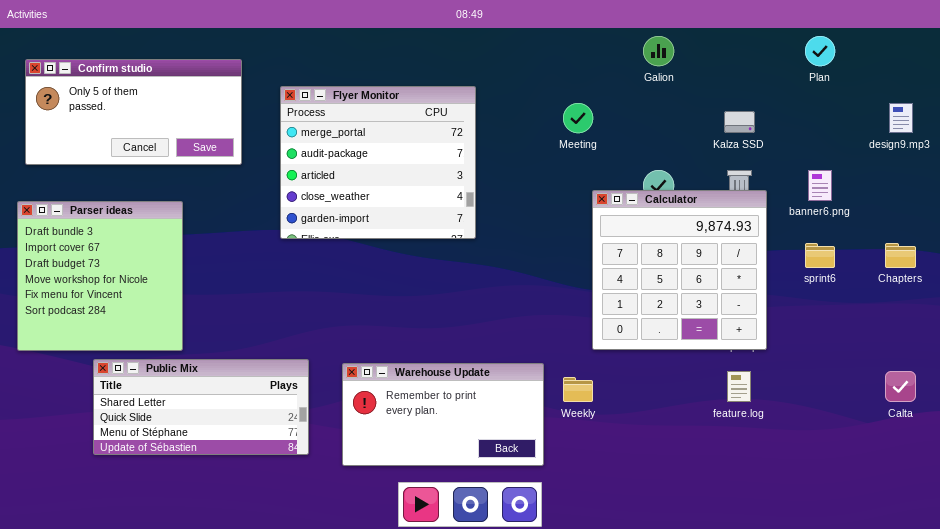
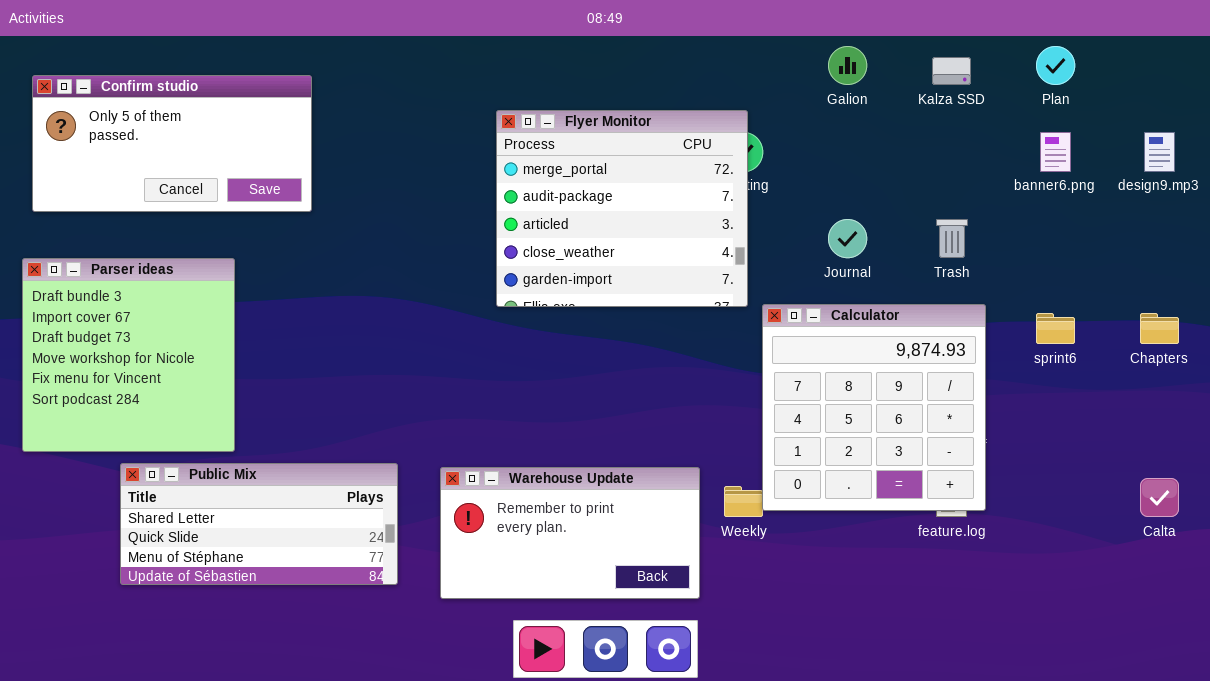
Flyer Monitor: [280,86,476,239] -> [496,110,748,307], moved
Kalza SSD: [724,111,755,133] -> [932,57,971,85], moved
banner6.png: [808,170,832,201] -> [1040,132,1071,172], moved
Calculator: [592,190,767,350] -> [762,304,986,511], moved

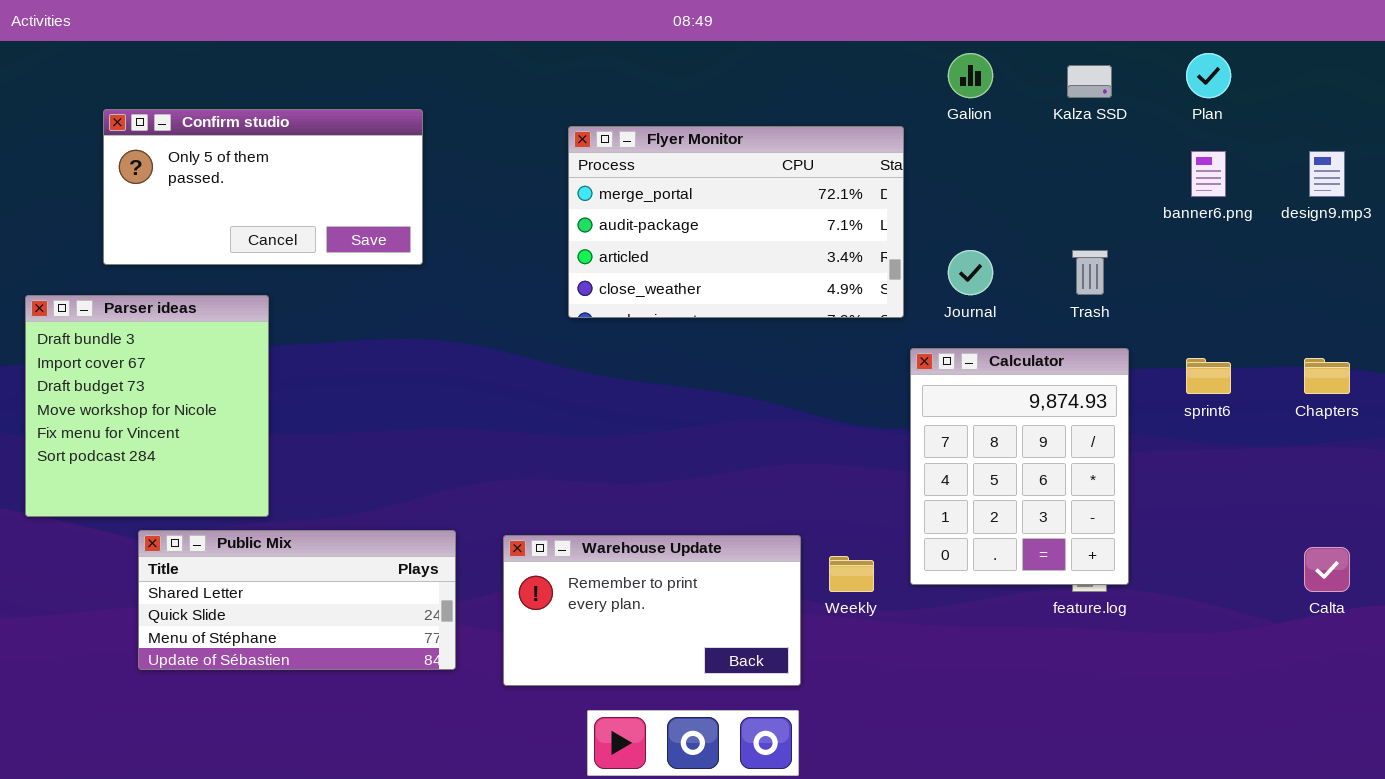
Confirm studio: [32,75,312,212] -> [103,109,423,265], moved
Flyer Monitor: [496,110,748,307] -> [568,126,904,318], resized
Calculator: [762,304,986,511] -> [910,348,1129,585], resized

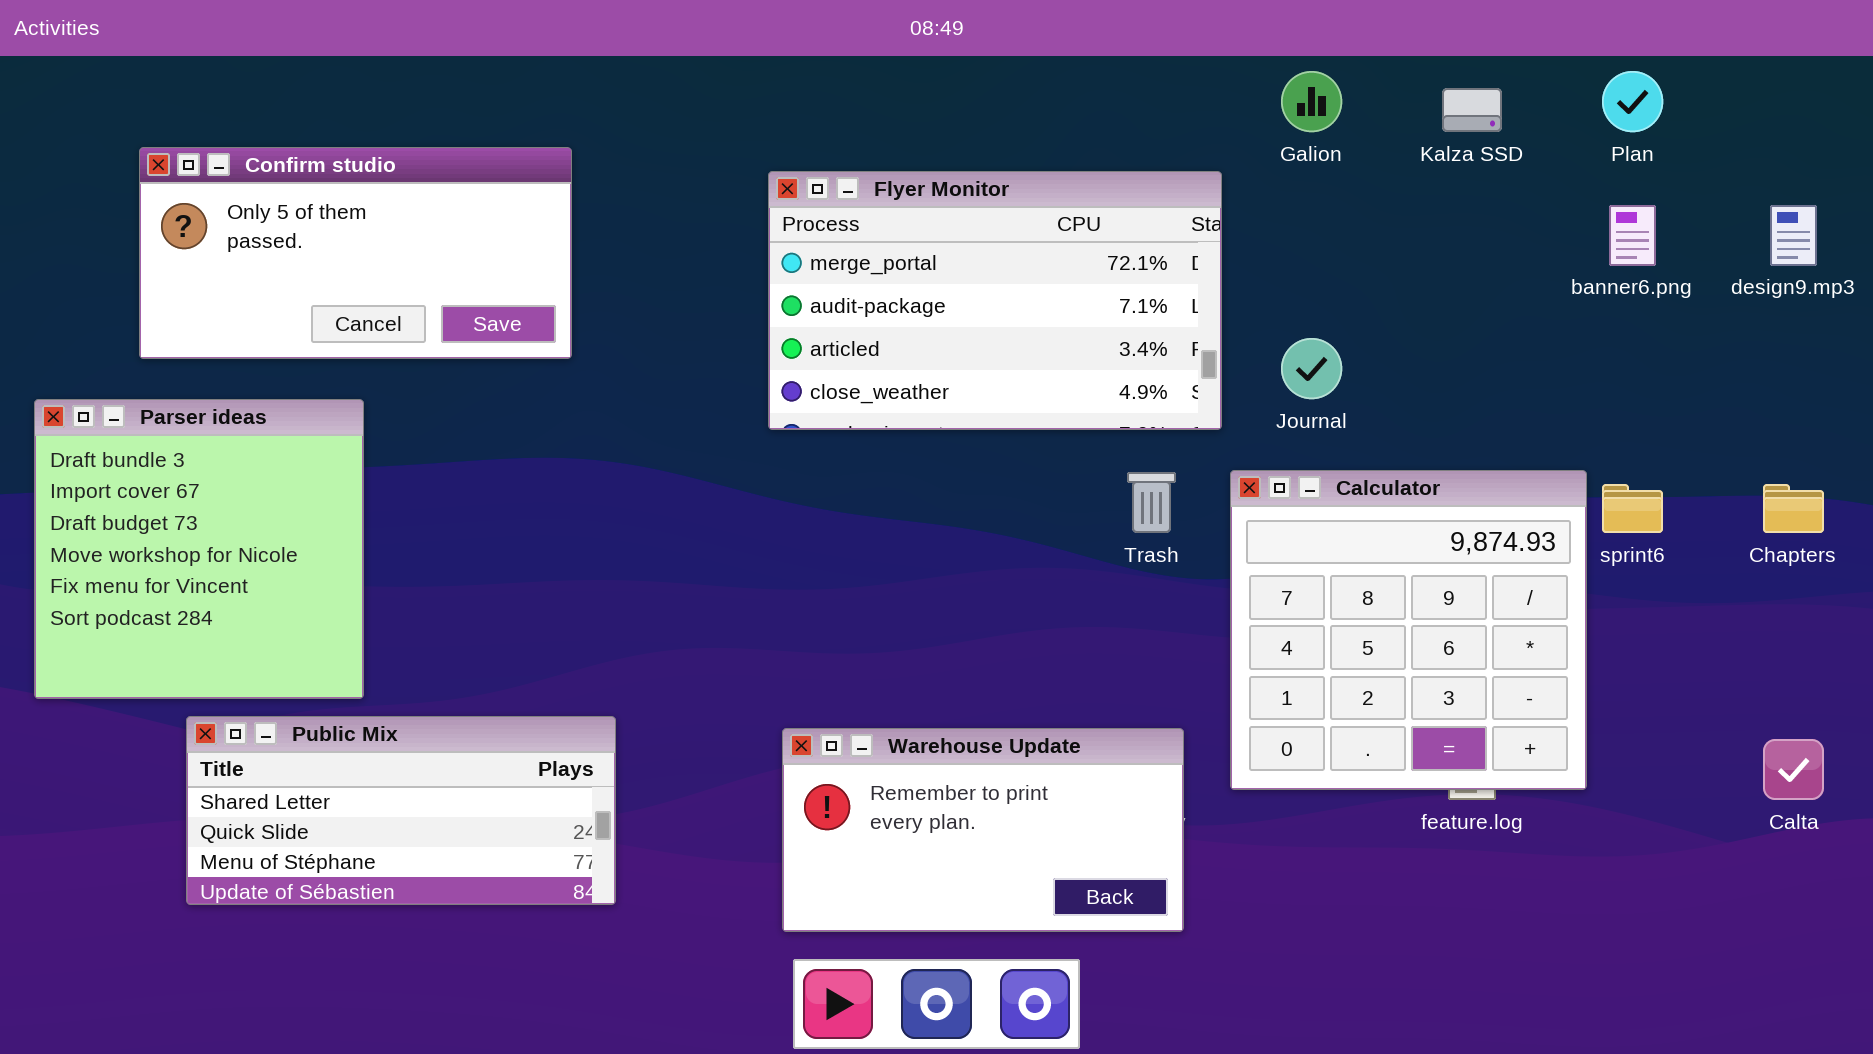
Trash: [1072,250,1108,295] -> [1127,472,1176,533], moved
Calculator: [910,348,1129,585] -> [1230,470,1587,790], resized
Warehouse Update: [503,535,801,686] -> [782,728,1184,932], moved

